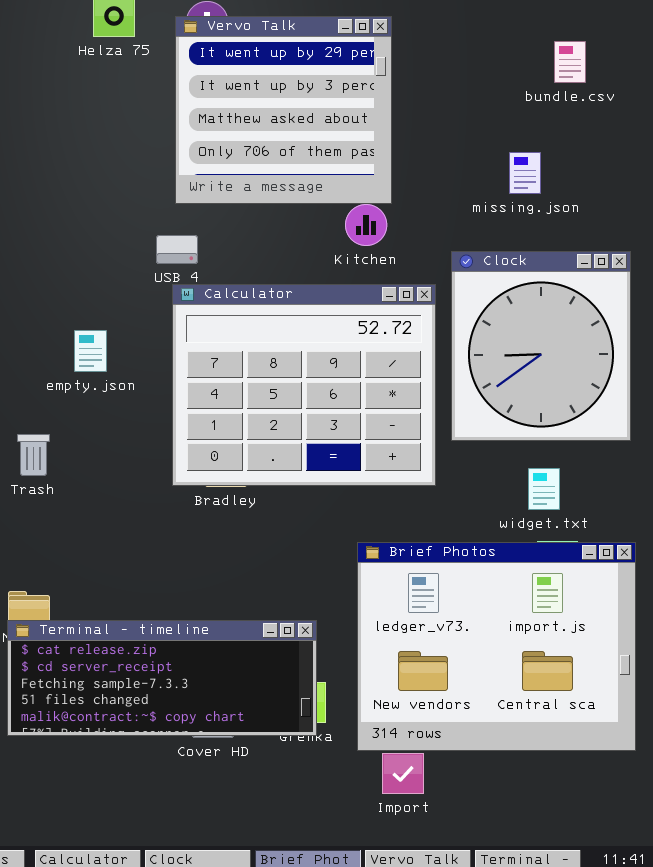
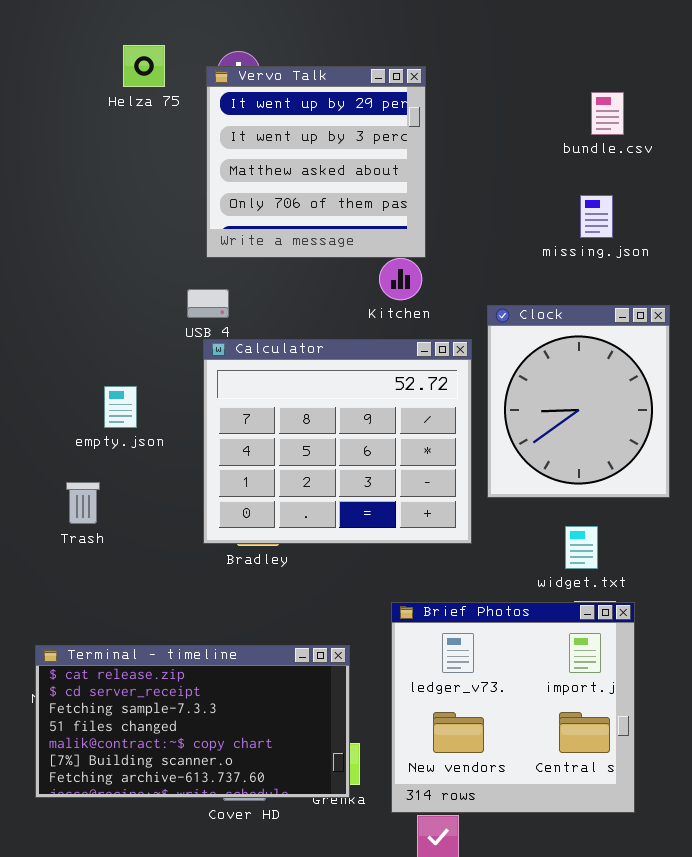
missing.json: [509,152,541,194] -> [580,195,613,238], moved
Trash: [17,434,50,476] -> [66,482,100,524], moved
Brief Photos: [357,542,636,751] -> [391,602,635,813], resized
Terminal - timeline: [7,620,317,736] -> [35,645,350,798], resized

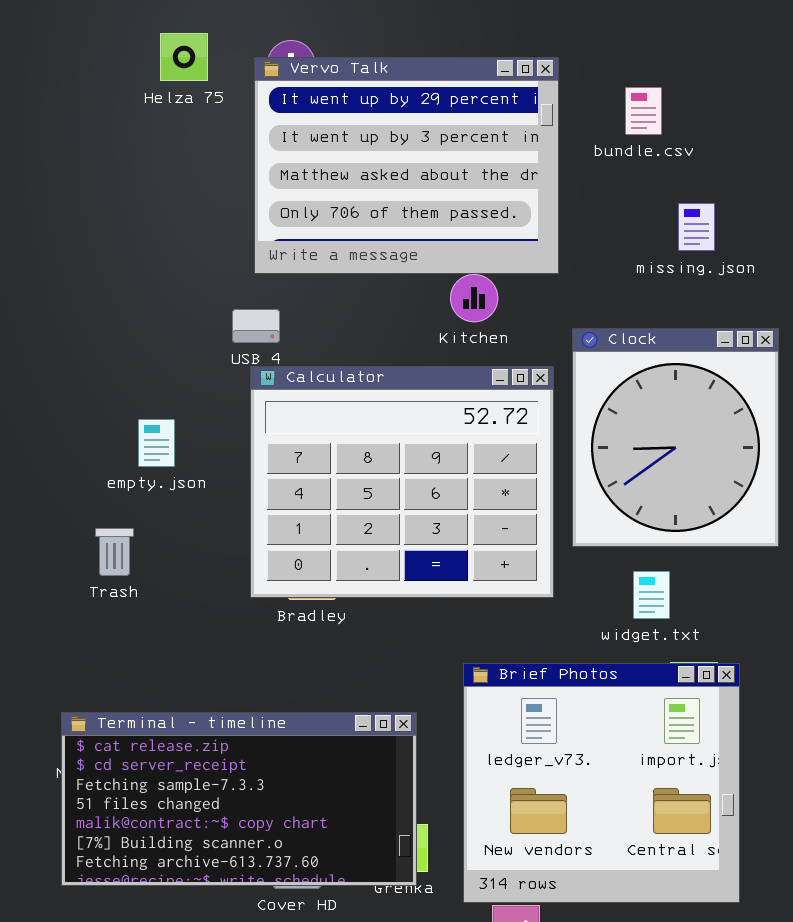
Vervo Talk: [206,66,426,258] -> [254,57,559,274], resized
bundle.csv: [591,92,624,135] -> [625,87,662,135], moved
widget.txt: [565,526,598,569] -> [633,571,670,619], moved

